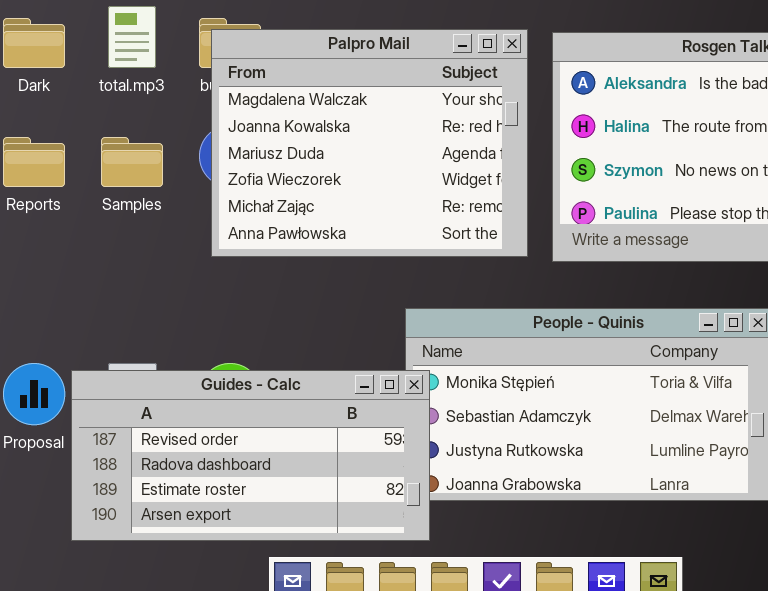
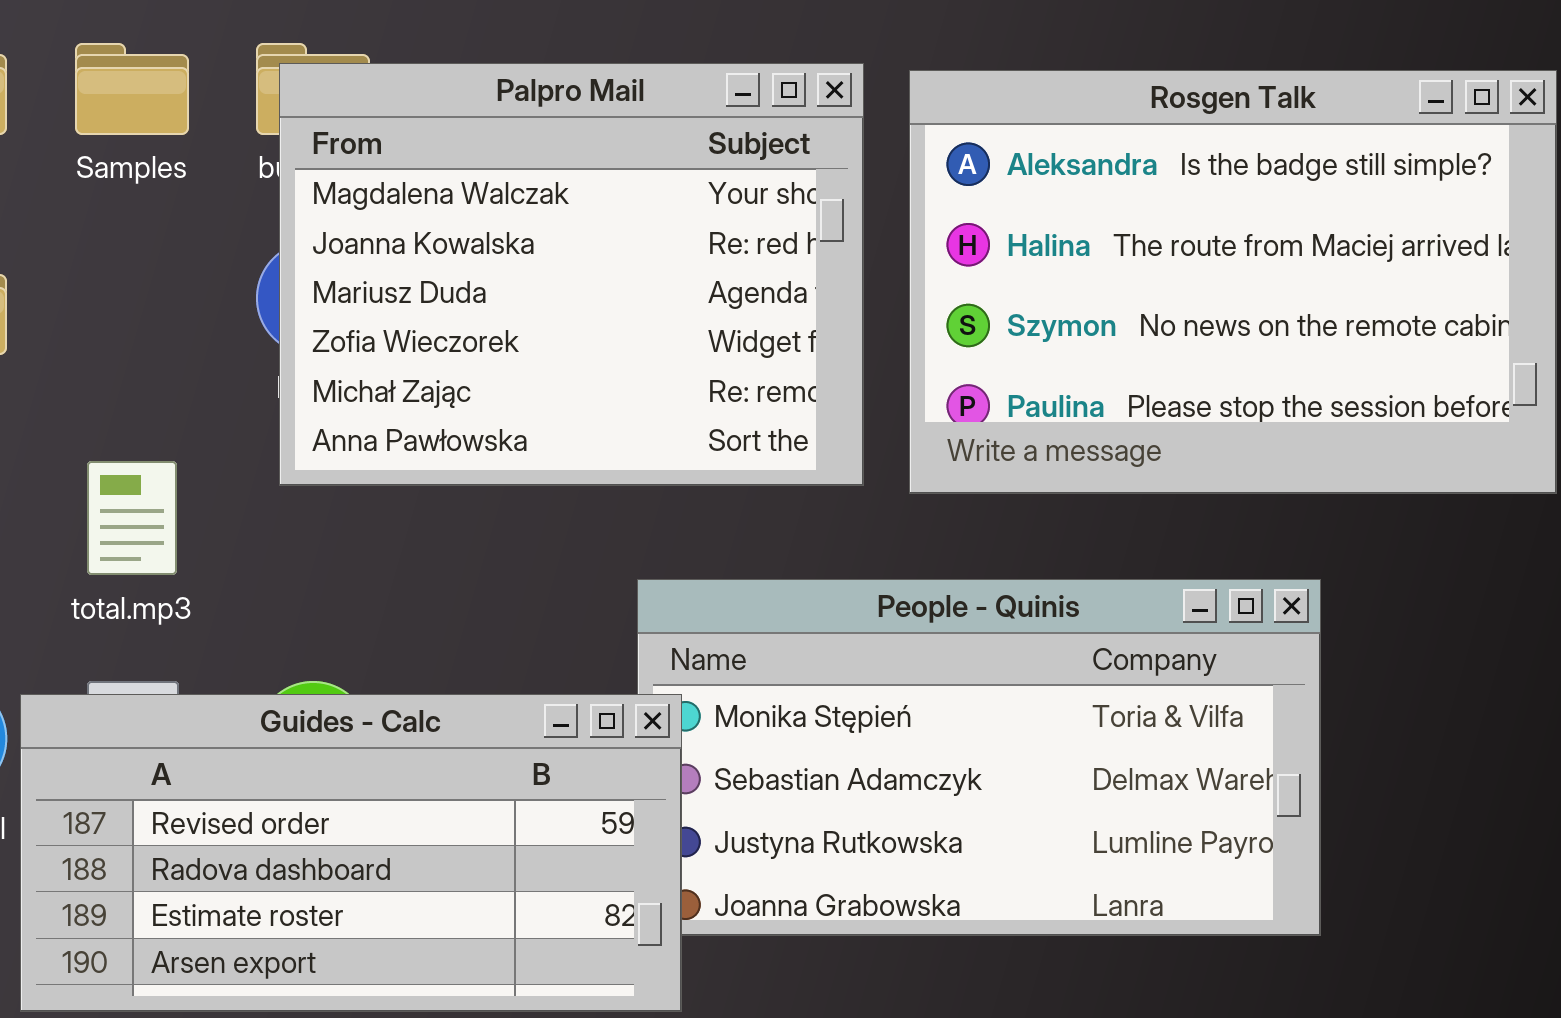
total.mp3: [108,6,156,68] -> [87,461,177,575], moved
Samples: [101,137,163,187] -> [75,43,189,135], moved

